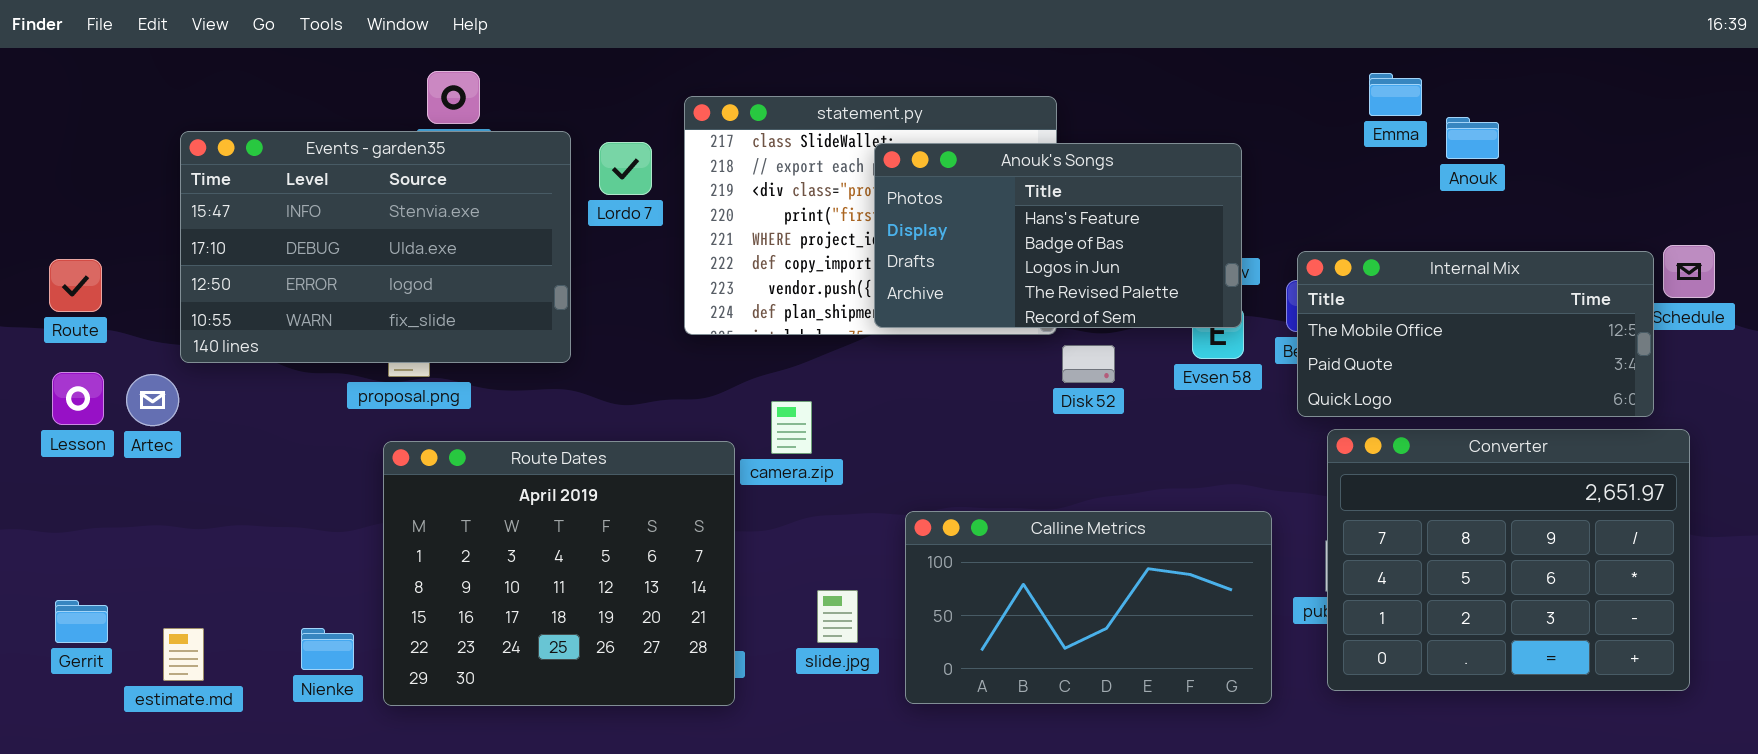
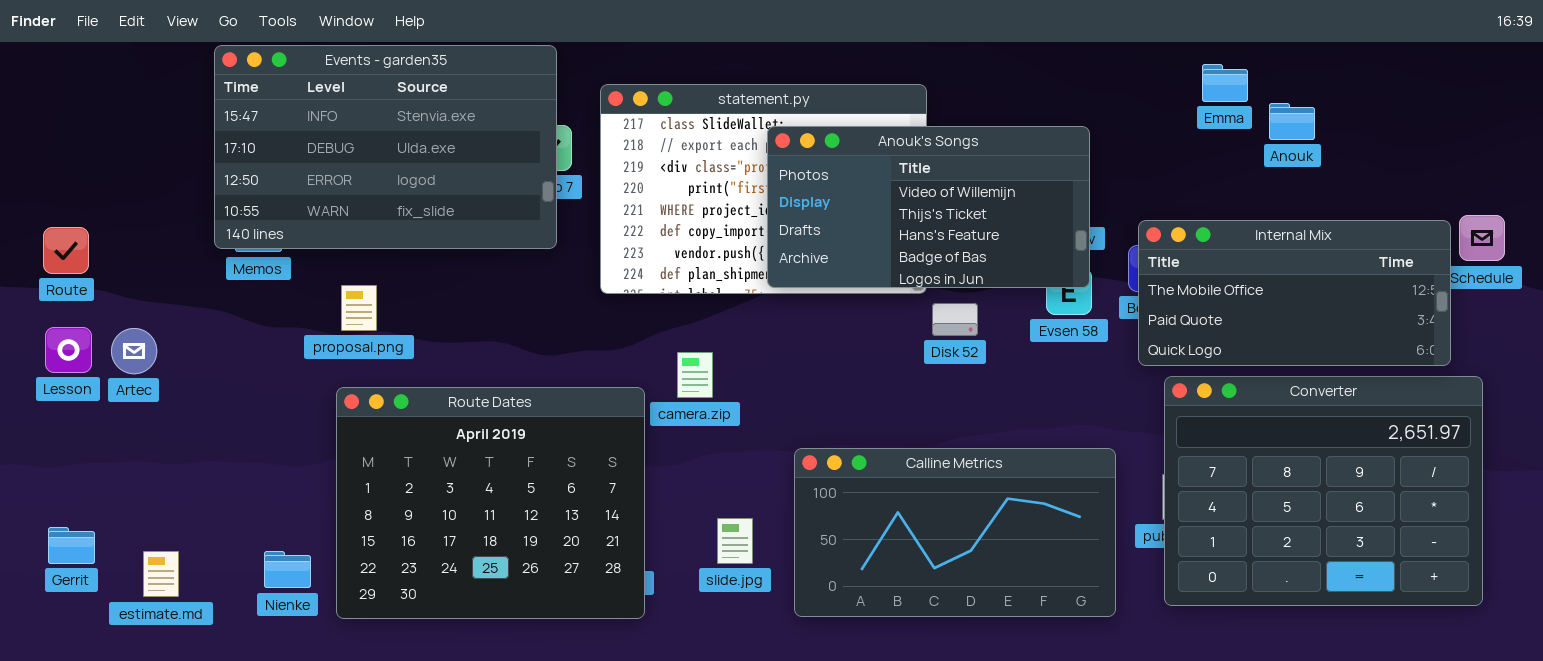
Events - garden35: [180,131,571,363] -> [214,45,557,249], moved
Anouk's Songs: [874,143,1242,328] -> [767,126,1090,288], scrolled up 2 rows

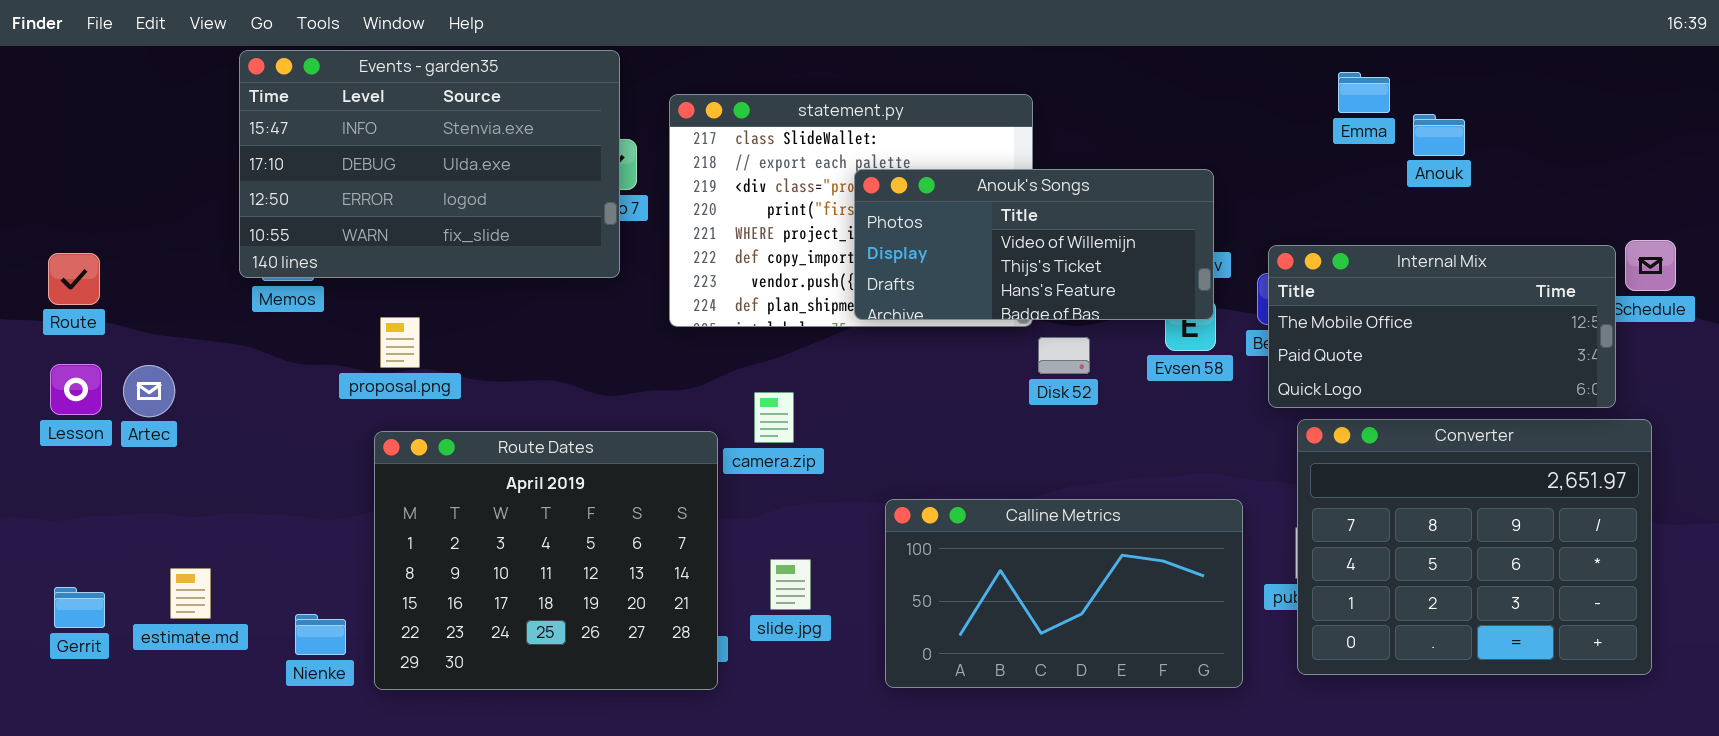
Anouk's Songs: [767,126,1090,288] -> [854,169,1214,320], resized
slide.jpg: [717,518,753,564] -> [770,559,811,610], moved
estimate.md: [143,551,179,597] -> [170,568,211,619], moved

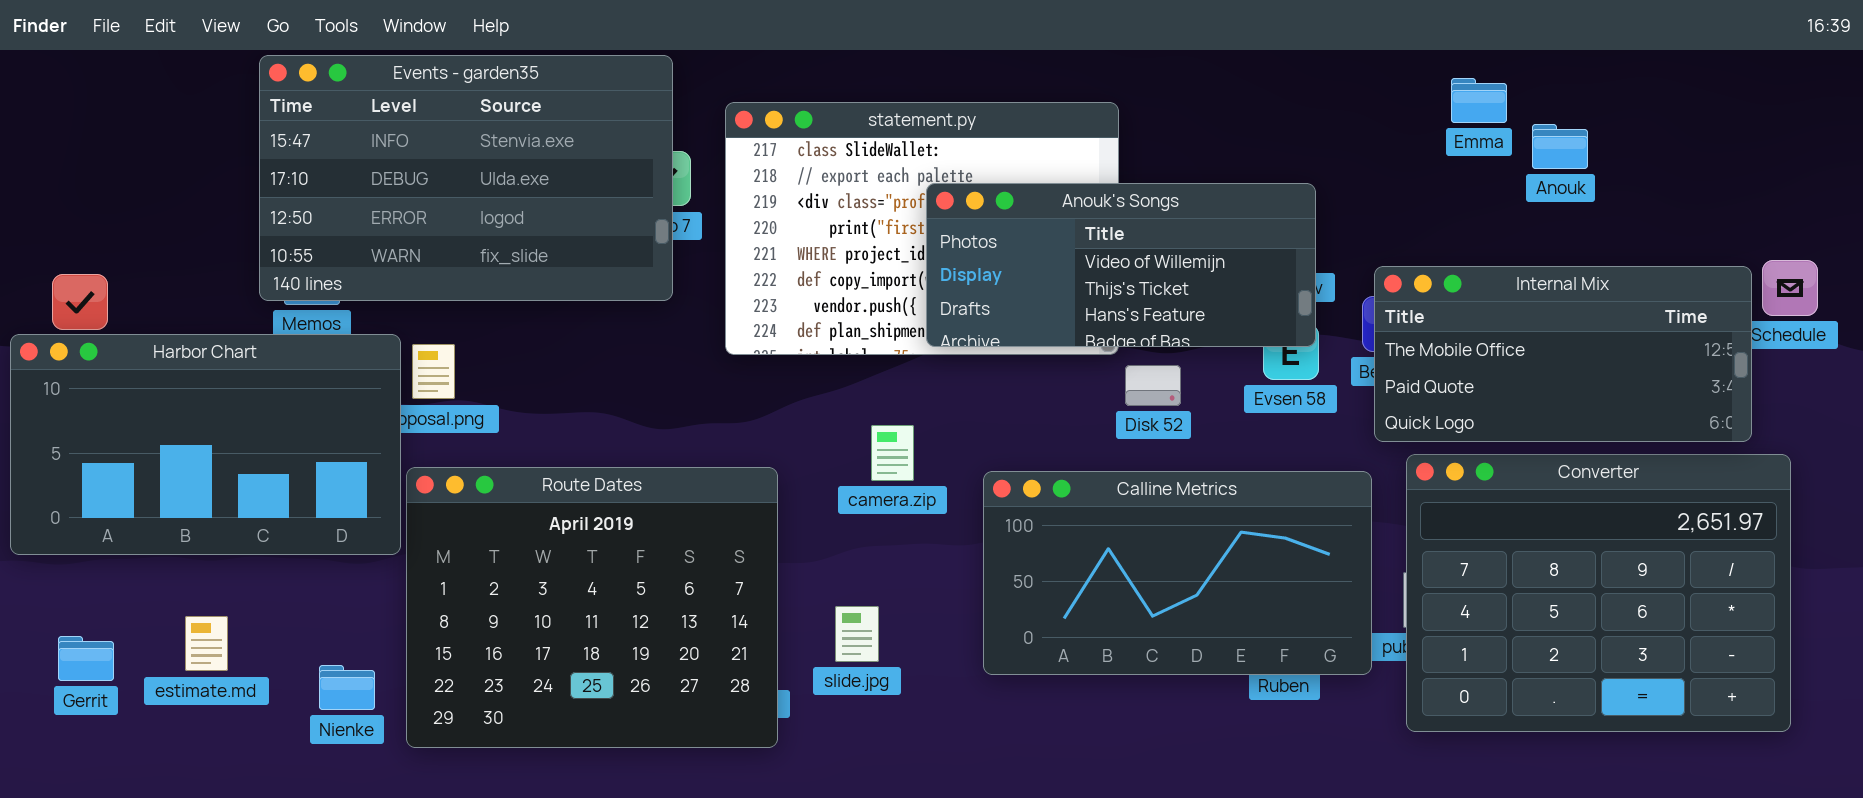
Harbor Chart: none -> [10,334,401,555], opened
camera.zip: [754,392,794,443] -> [871,425,914,481], moved
Calline Metrics: [885,499,1243,688] -> [983,471,1372,675], moved

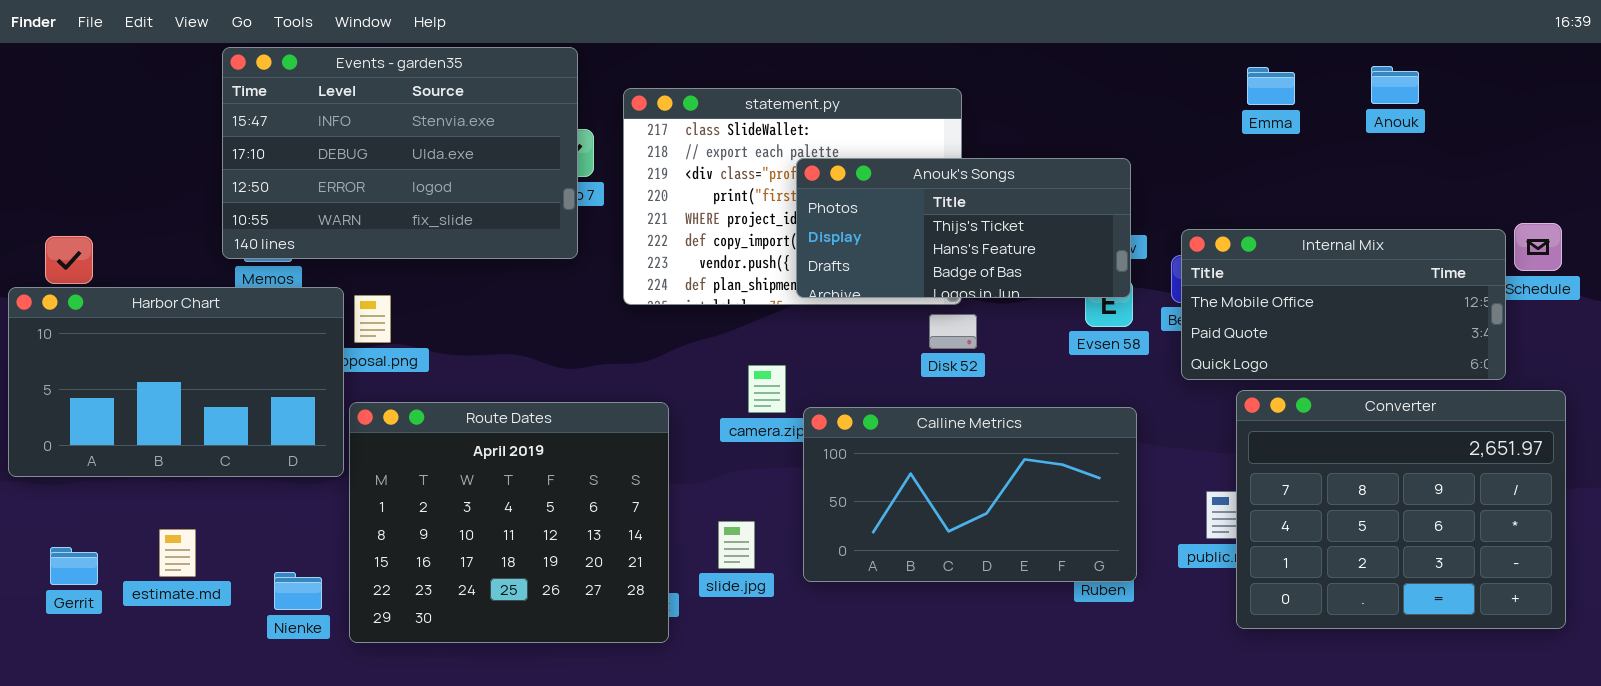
Anouk: [1532,124,1588,169] -> [1371,66,1419,104], moved
Anouk's Songs: [926,183,1316,347] -> [796,158,1131,298], scrolled down 1 row
Disk 52: [1125,365,1181,406] -> [929,314,977,349], moved
Converter: [1406,454,1791,732] -> [1236,390,1566,629], moved
Calline Metrics: [983,471,1372,675] -> [803,407,1137,582], moved

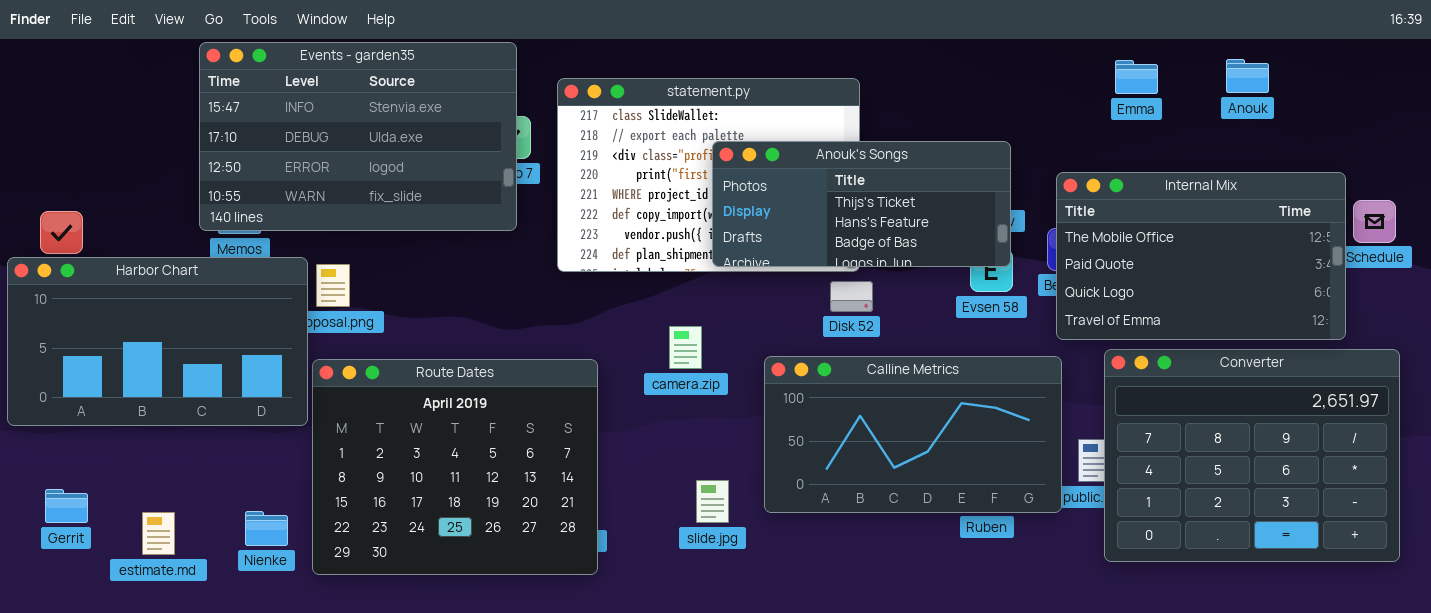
Internal Mix: [1181,229,1506,380] -> [1056,172,1346,340], resized
Calline Metrics: [803,407,1137,582] -> [764,356,1062,513], moved
slide.jpg: [718,521,755,569] -> [696,480,729,523], moved
estimate.md: [159,529,196,577] -> [142,512,175,555], moved

